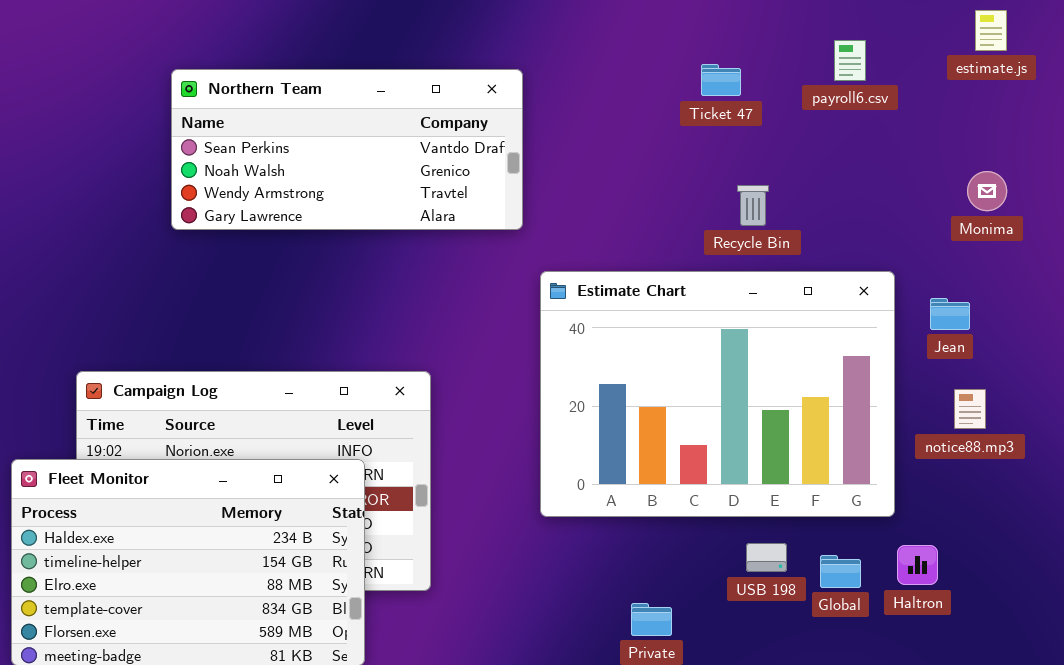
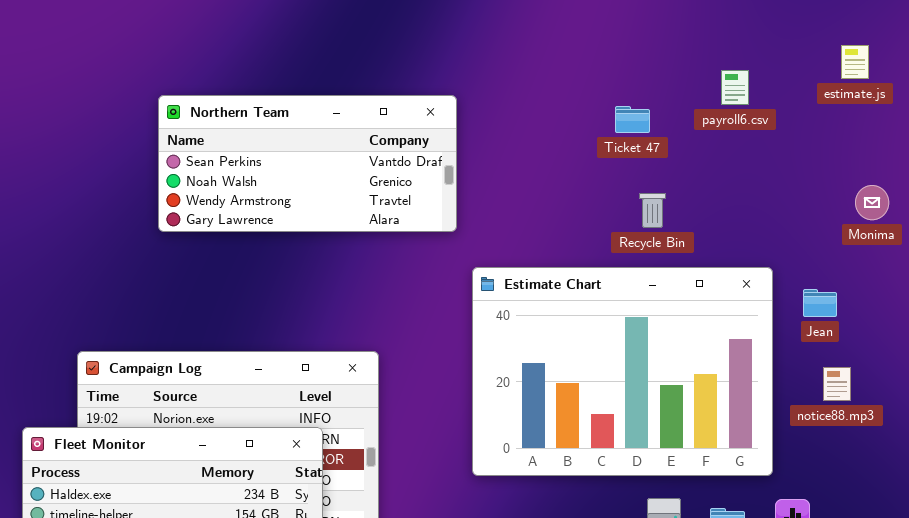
Ticket 47: [701,64,741,96] -> [615,106,650,133], moved
Monima: [967,171,1007,211] -> [855,185,889,220], moved

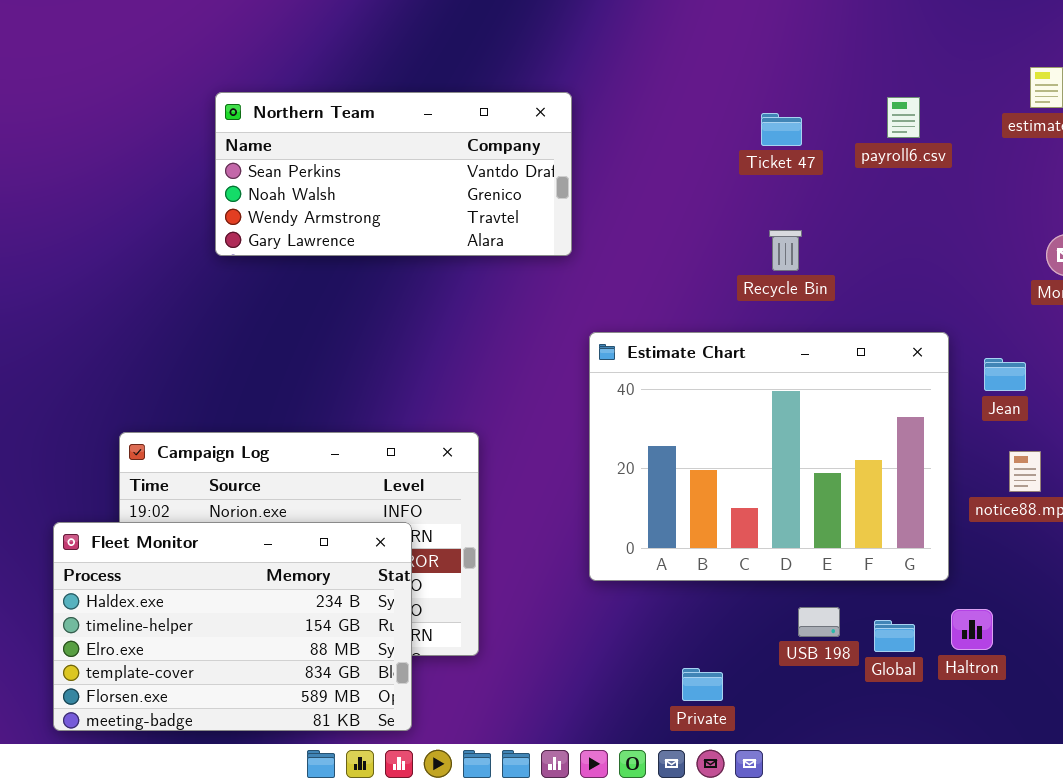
Northern Team: [158,95,457,232] -> [215,92,572,256], moved
Ticket 47: [615,106,650,133] -> [761,113,802,146], moved
Recycle Bin: [639,193,666,228] -> [769,230,802,271], moved

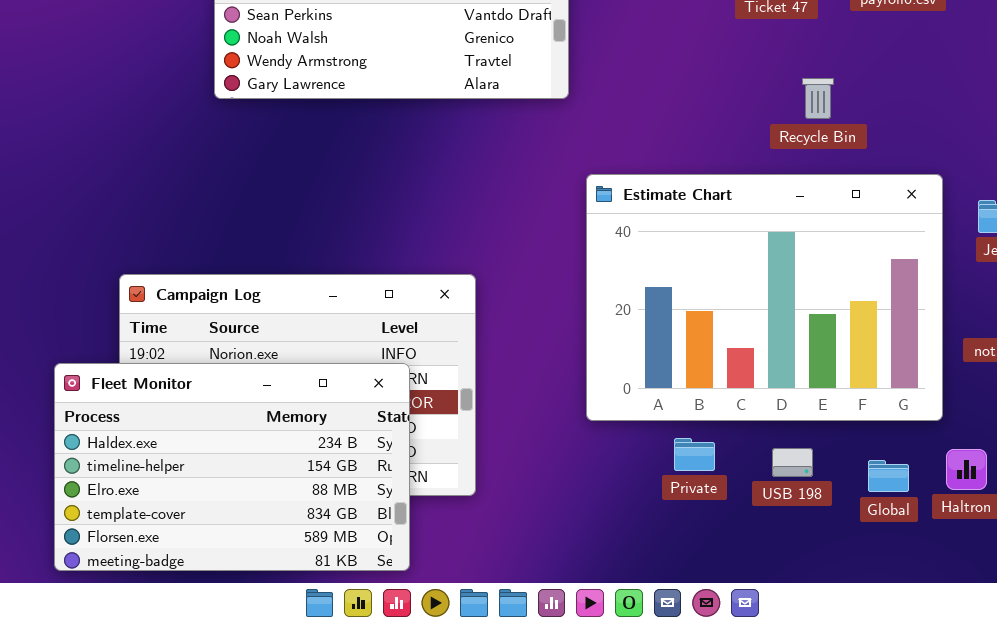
Recycle Bin: [769,230,802,271] -> [802,78,834,119], moved
USB 198: [798,607,840,637] -> [772,448,813,477], moved
Private: [682,668,723,701] -> [674,438,715,471], moved

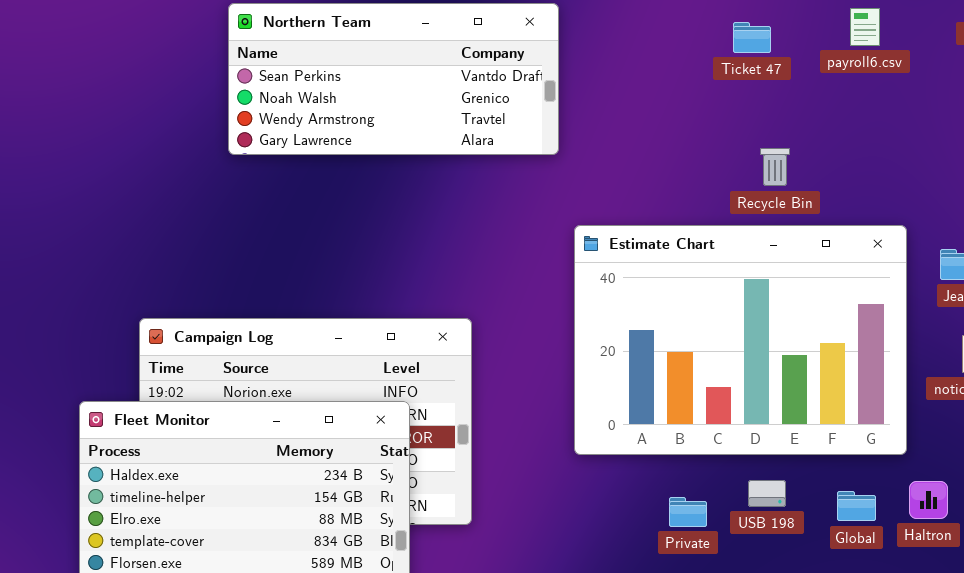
Recycle Bin: [802,78,834,119] -> [760,148,790,186], moved
Private: [674,438,715,471] -> [669,497,707,527], moved

